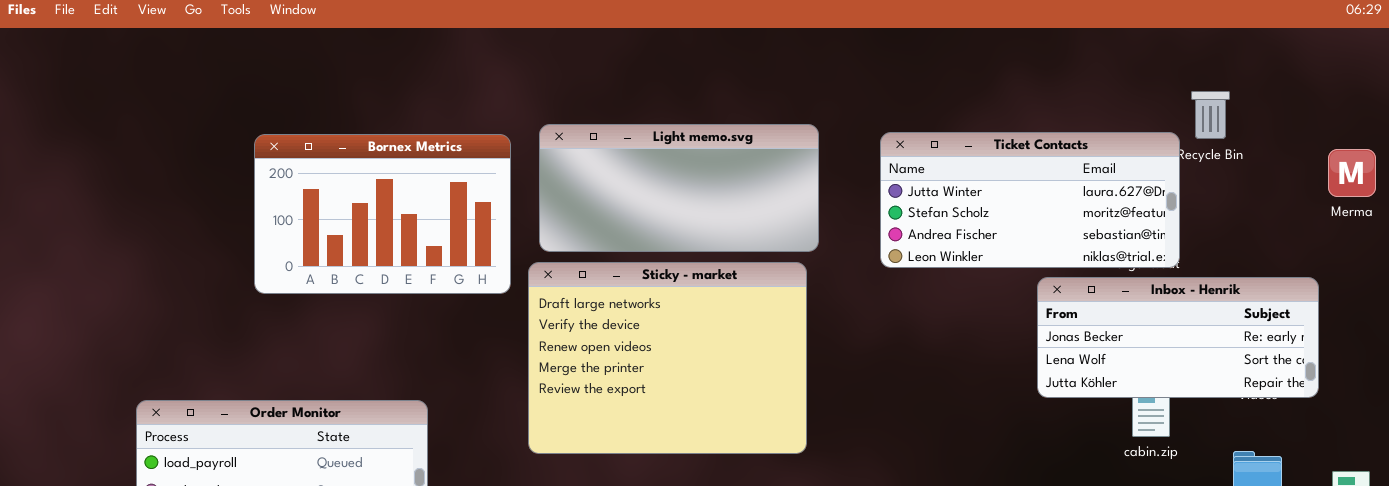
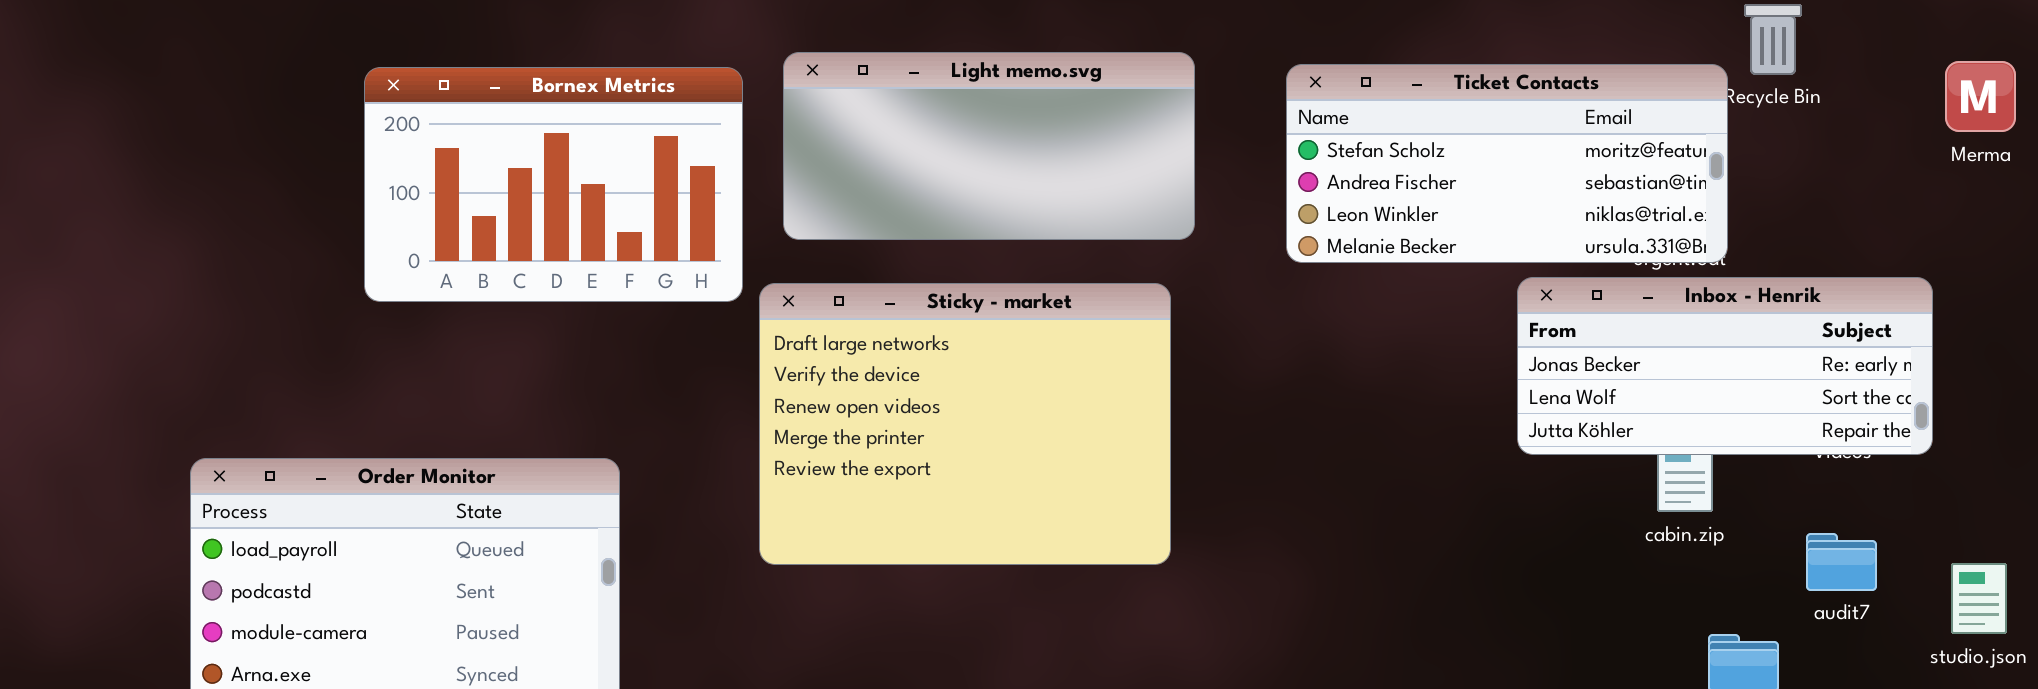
Ticket Contacts: [880,132,1180,268] -> [1286,64,1728,263], scrolled down 1 row
Merma: [1328,149,1376,197] -> [1945,61,2016,132], moved
Sticky - market: [528,262,807,454] -> [759,283,1171,565], moved

